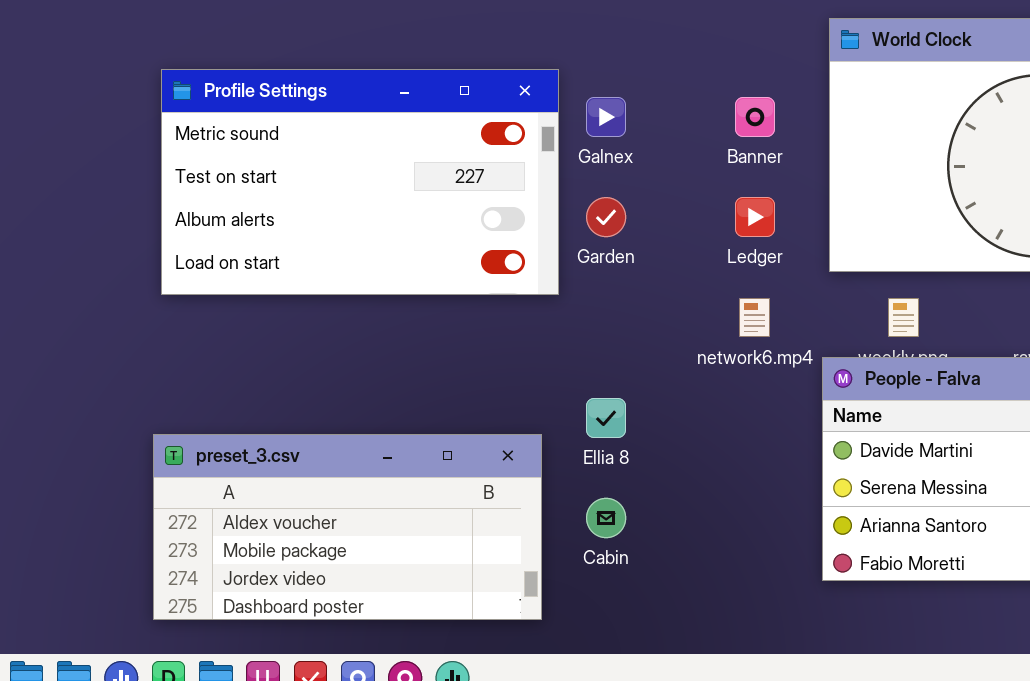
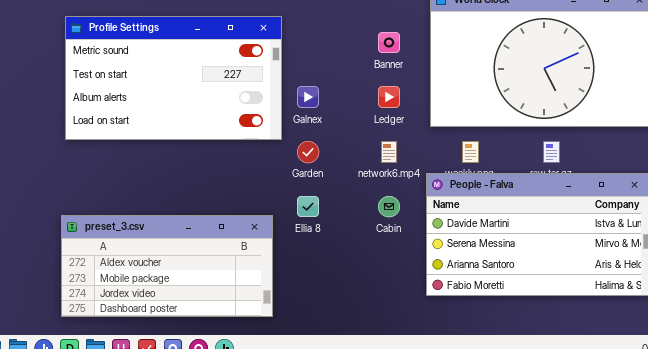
Galnex: [586,97,626,137] -> [297,86,319,108], moved
Garden: [586,197,626,237] -> [297,141,319,163], moved
Cabin: [586,498,626,538] -> [378,196,400,217], moved

